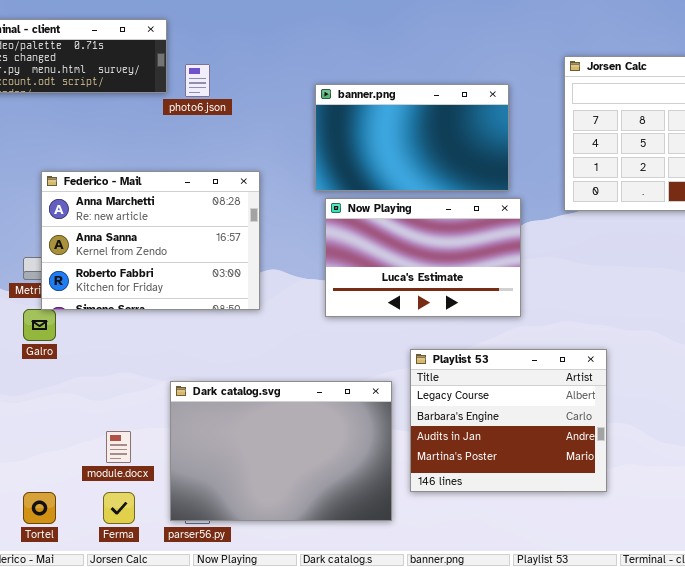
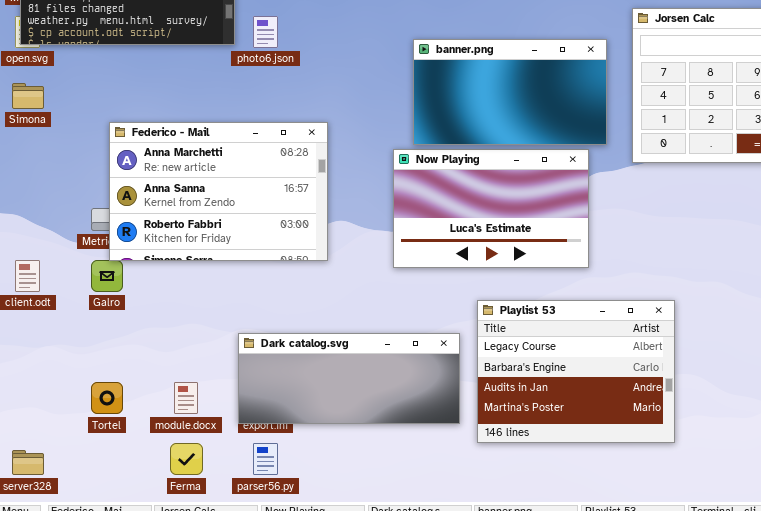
banner.png: [315,84,509,191] -> [413,39,607,145], moved
Dark catalog.svg: [170,381,392,521] -> [238,333,460,424], resized
Tortel: [23,492,56,524] -> [91,382,123,414], moved

